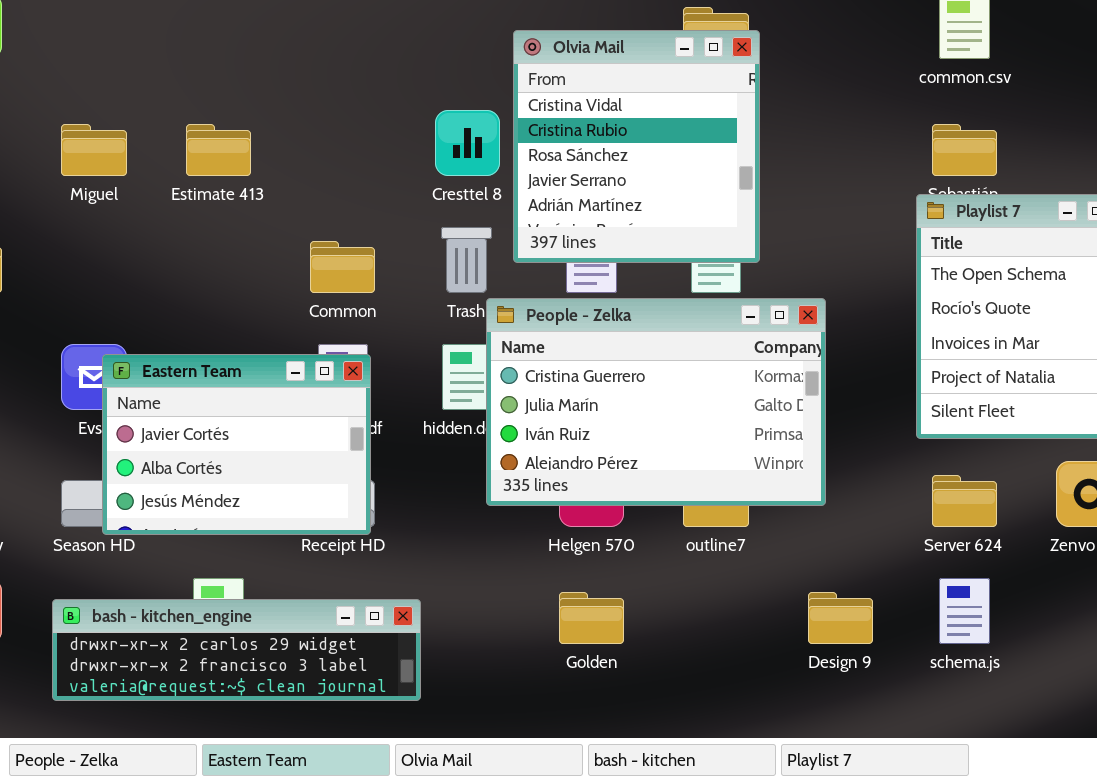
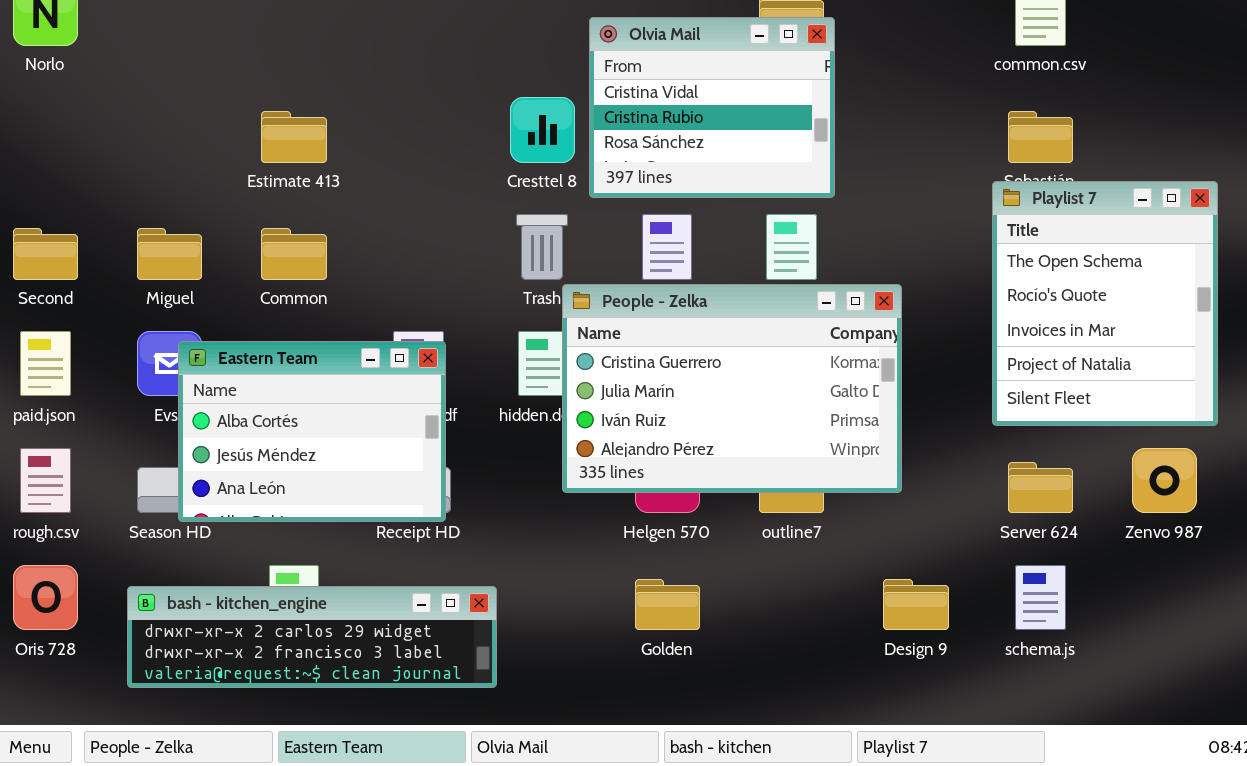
Olvia Mail: [513,30,760,263] -> [589,17,835,198], resized
Miguel: [61,124,127,176] -> [137,228,202,280], moved
Common: [310,241,375,293] -> [261,228,327,280], moved
Eastern Team: [102,354,371,535] -> [178,341,446,522], scrolled down 1 row

